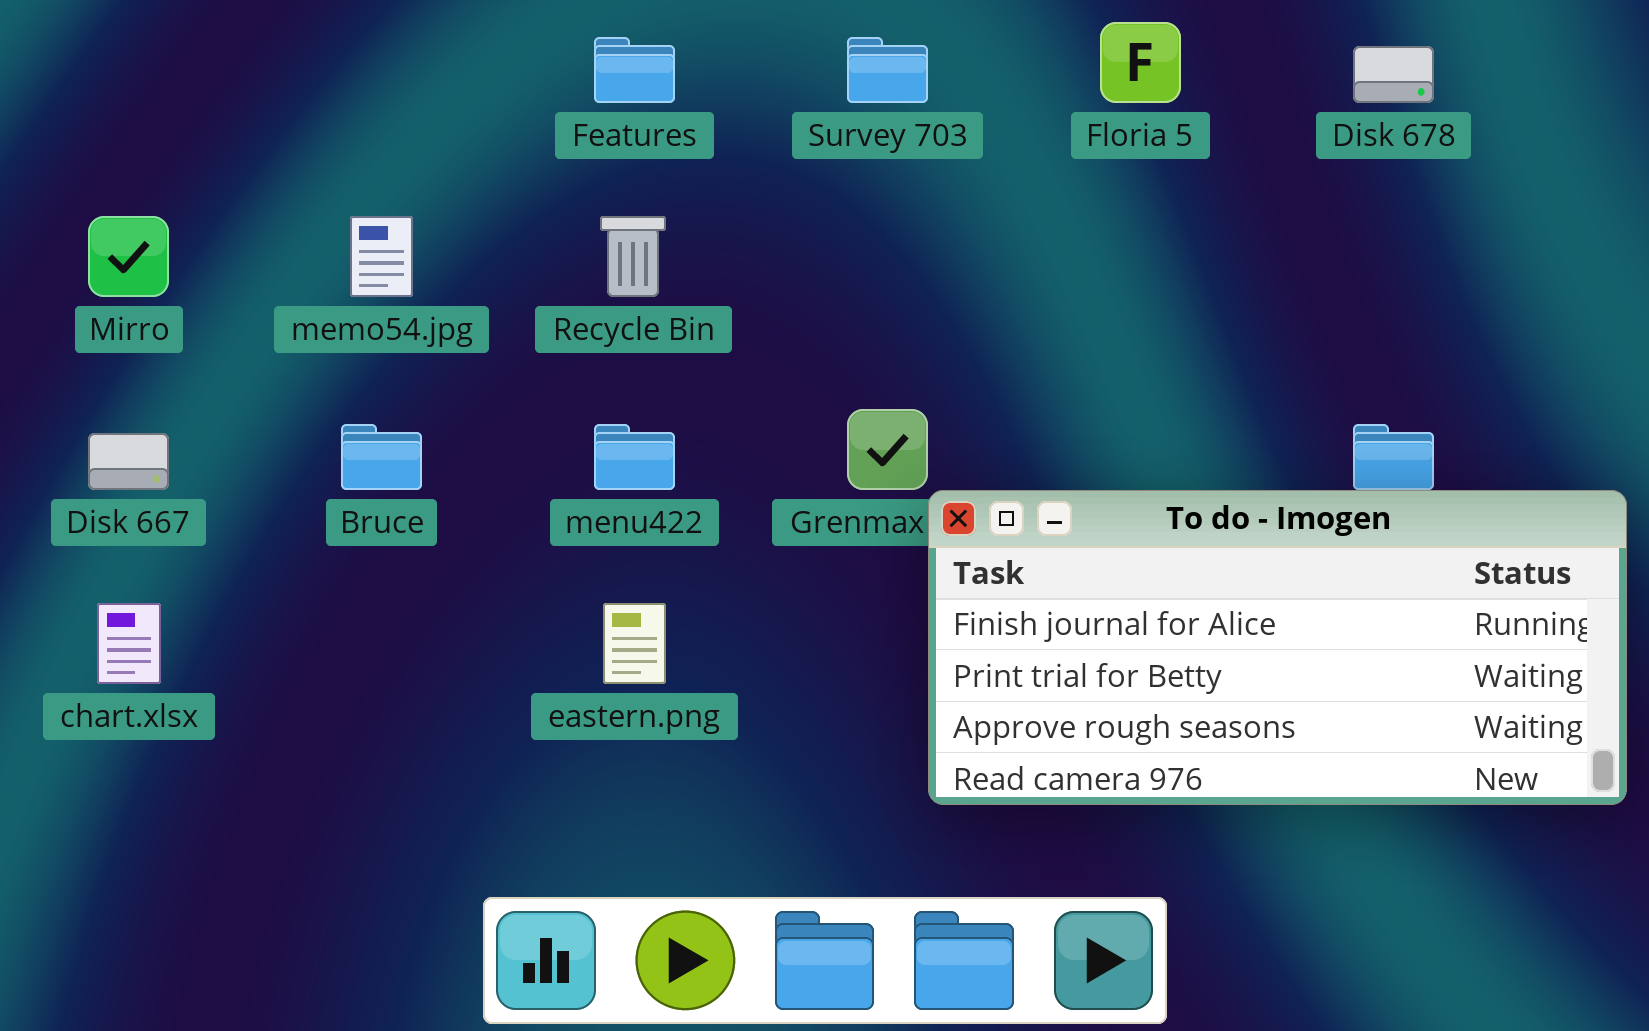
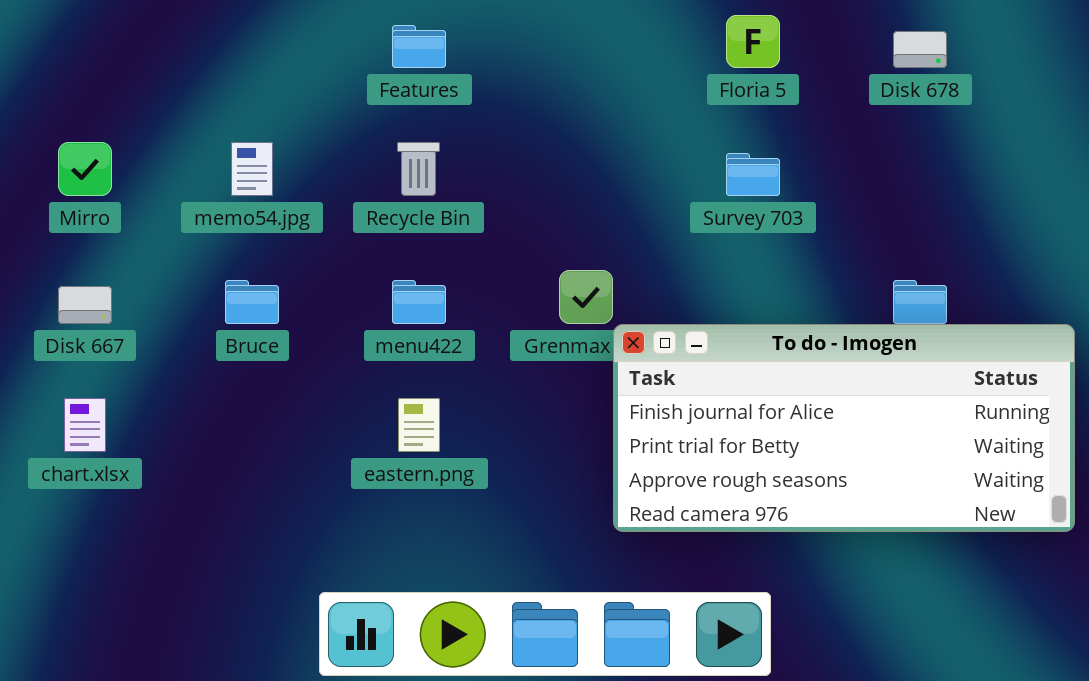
Survey 703: [847,37,928,103] -> [726,153,780,196], moved

